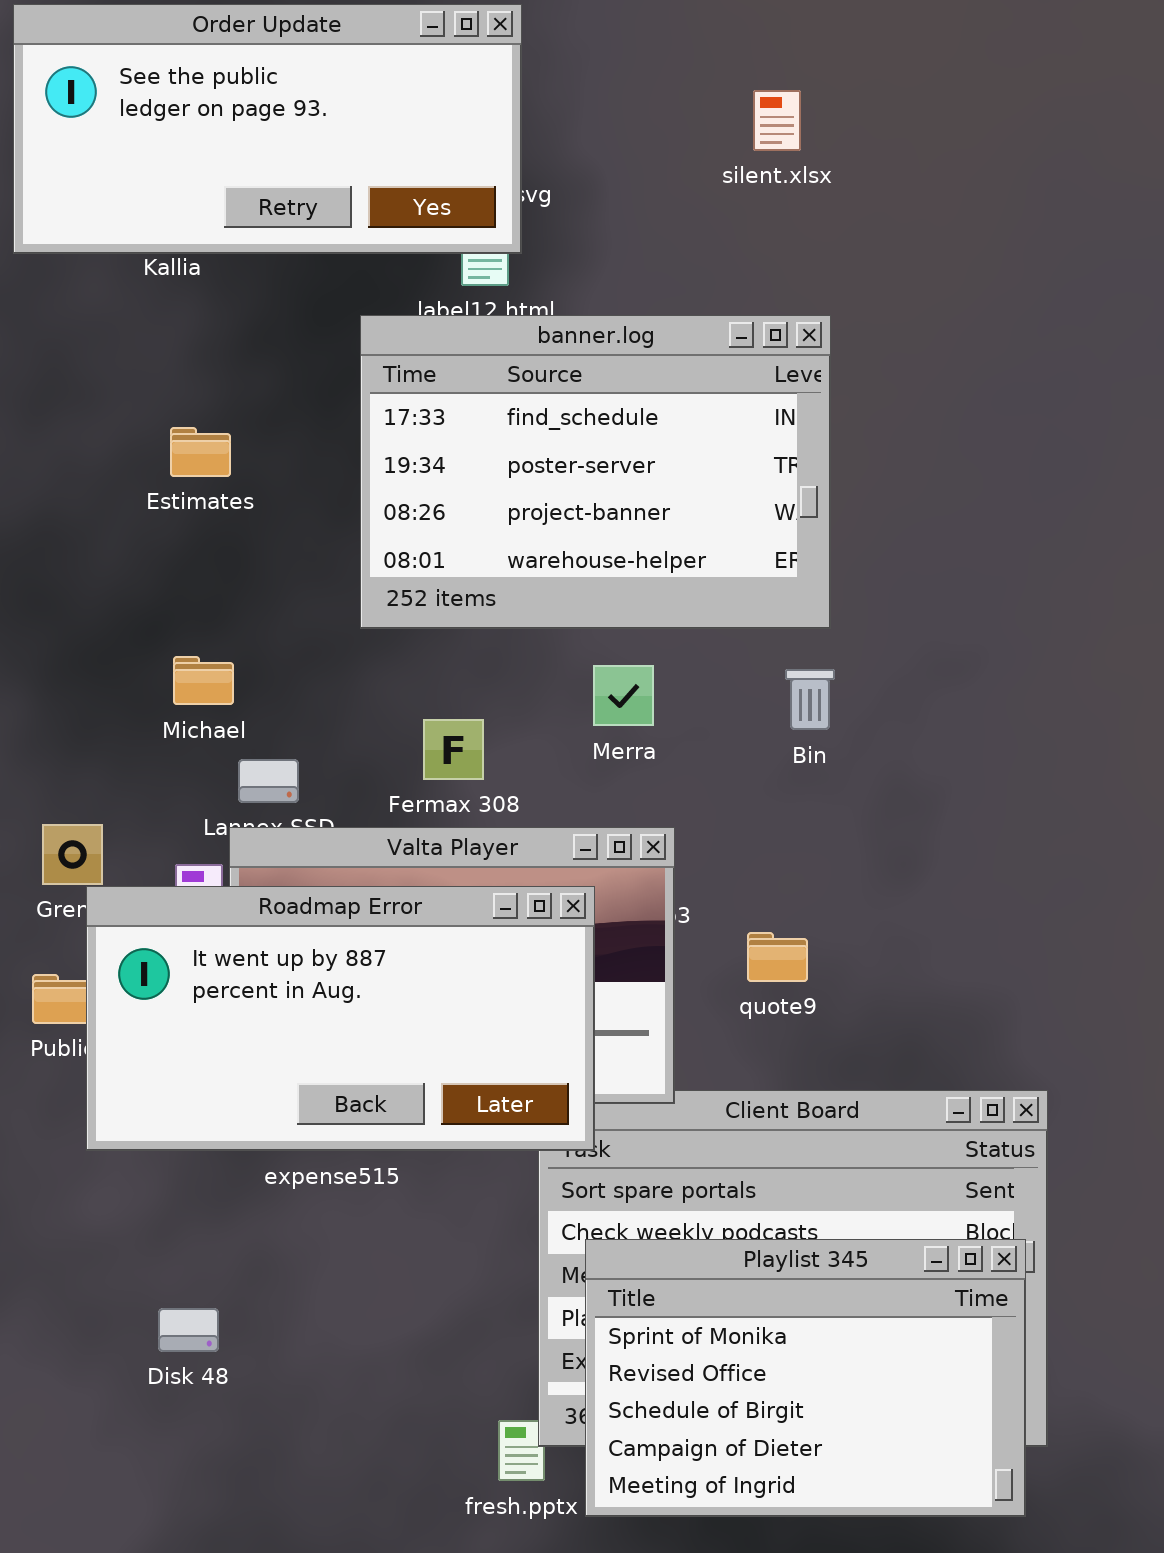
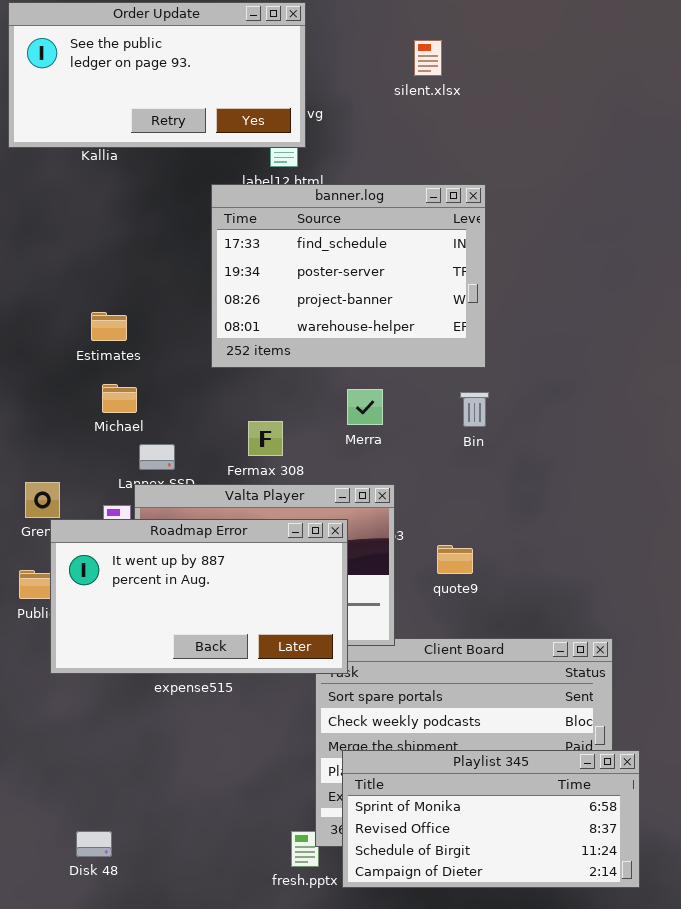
silent.xlsx: [753,90,801,151] -> [414,40,442,76], moved
Estimates: [170,427,231,477] -> [91,312,127,341], moved
Playlist 345: [585,1239,1026,1517] -> [342,750,640,888], resized
Disk 48: [158,1308,219,1352] -> [76,831,112,857], moved

